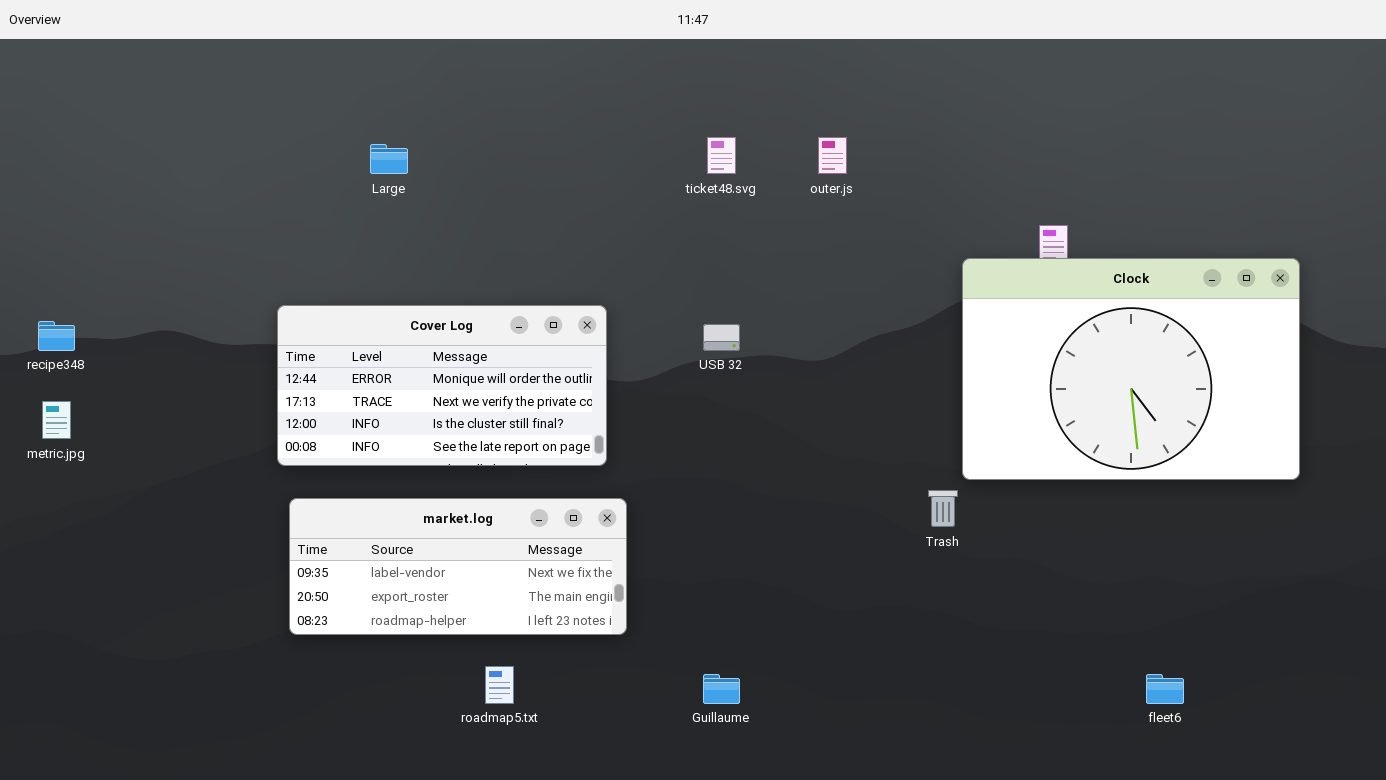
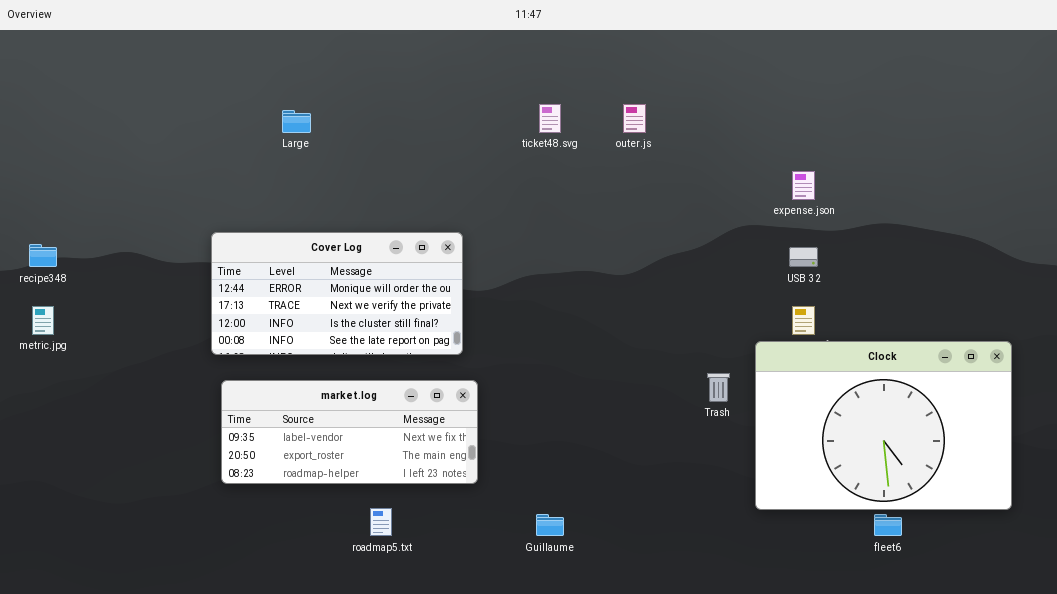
Clock: [962,258,1300,480] -> [755,341,1012,510], moved
USB 32: [703,324,740,351] -> [789,247,818,267], moved

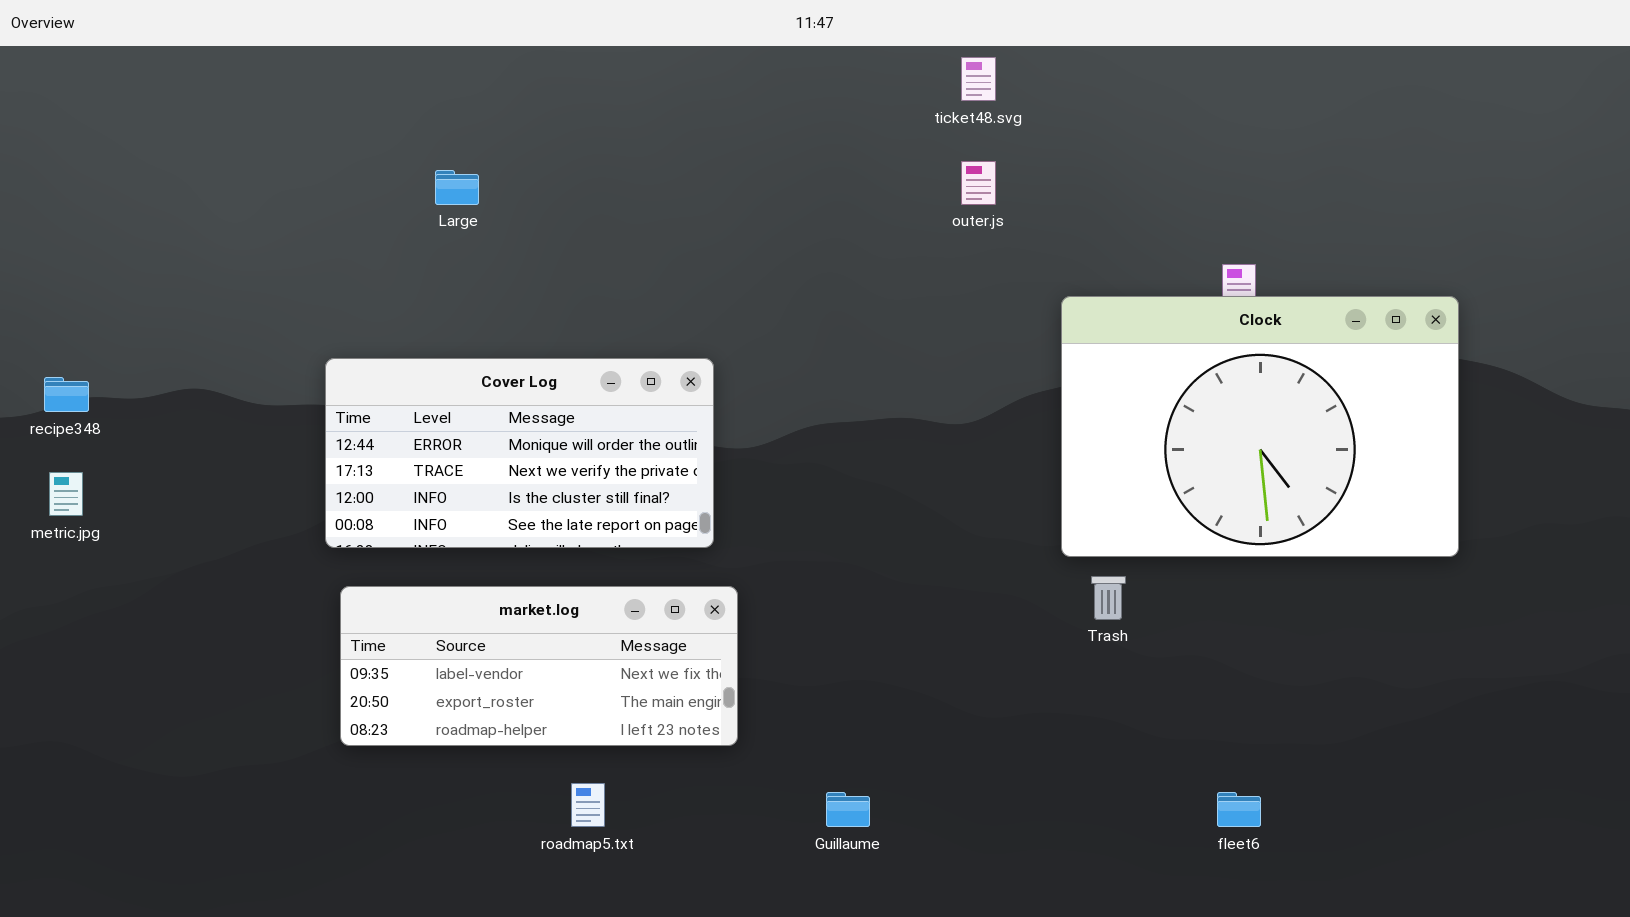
ticket48.svg: [539,104,561,133] -> [961,57,996,101], moved
Clock: [755,341,1012,510] -> [1061,296,1459,557], moved
fleet6: [874,514,902,536] -> [1217,792,1261,827], moved

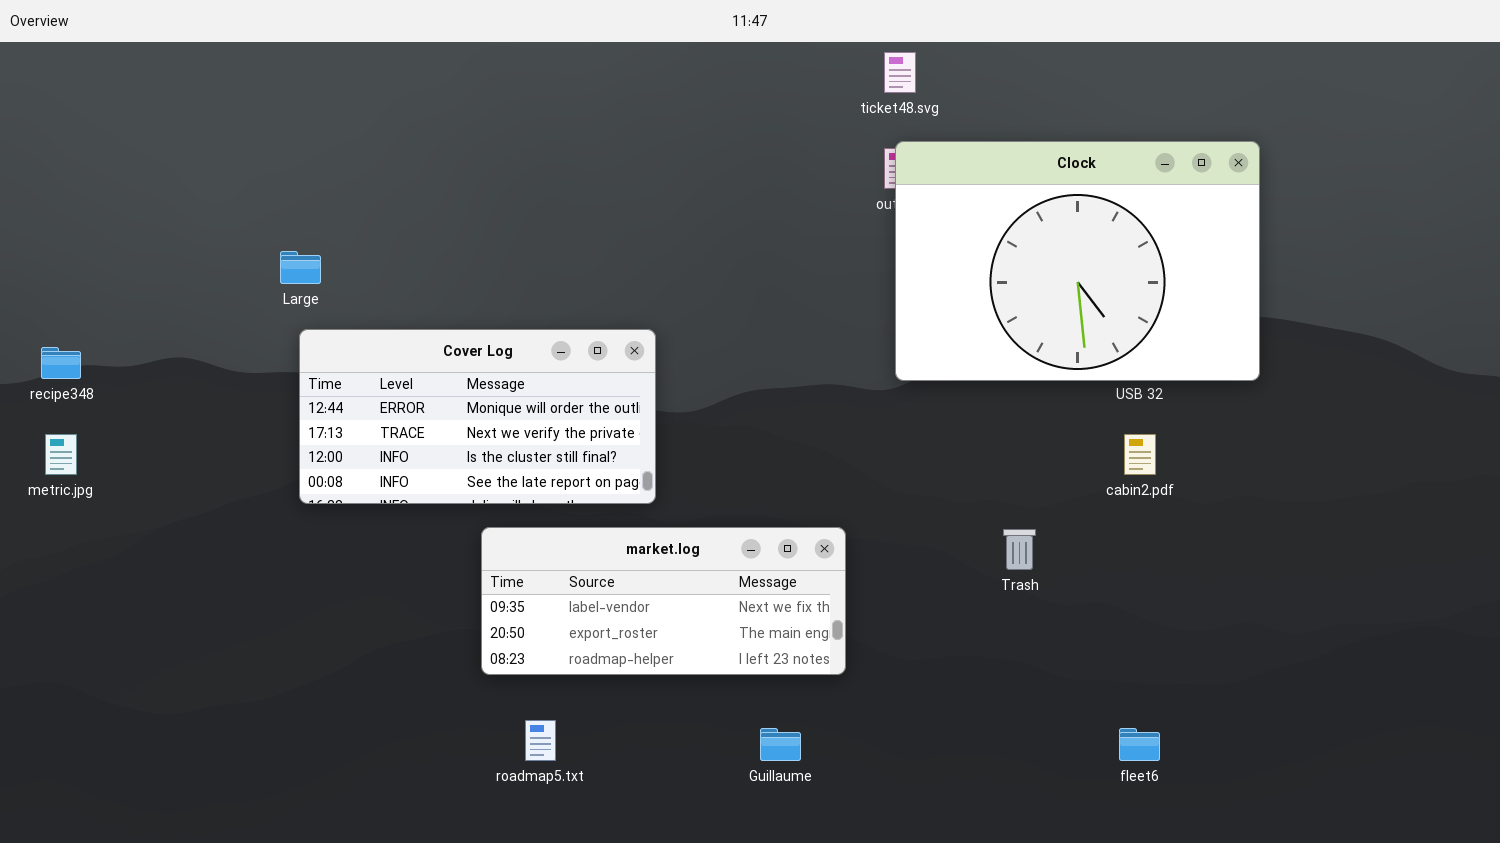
Large: [435,170,479,205] -> [280,251,321,284], moved
Clock: [1061,296,1459,557] -> [895,141,1260,381], moved
market.log: [340,586,738,746] -> [481,527,846,675], moved

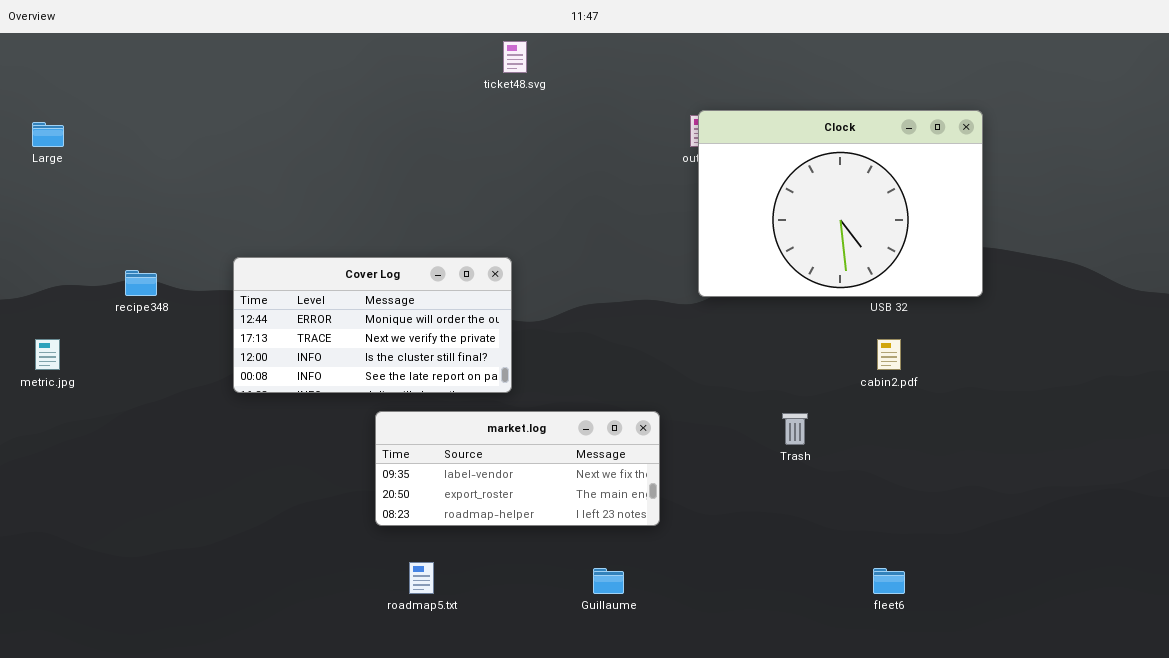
ticket48.svg: [884,52,916,93] -> [503,41,527,73], moved
Large: [280,251,321,284] -> [32,122,64,147], moved
recipe348: [41,347,81,379] -> [125,270,157,296], moved

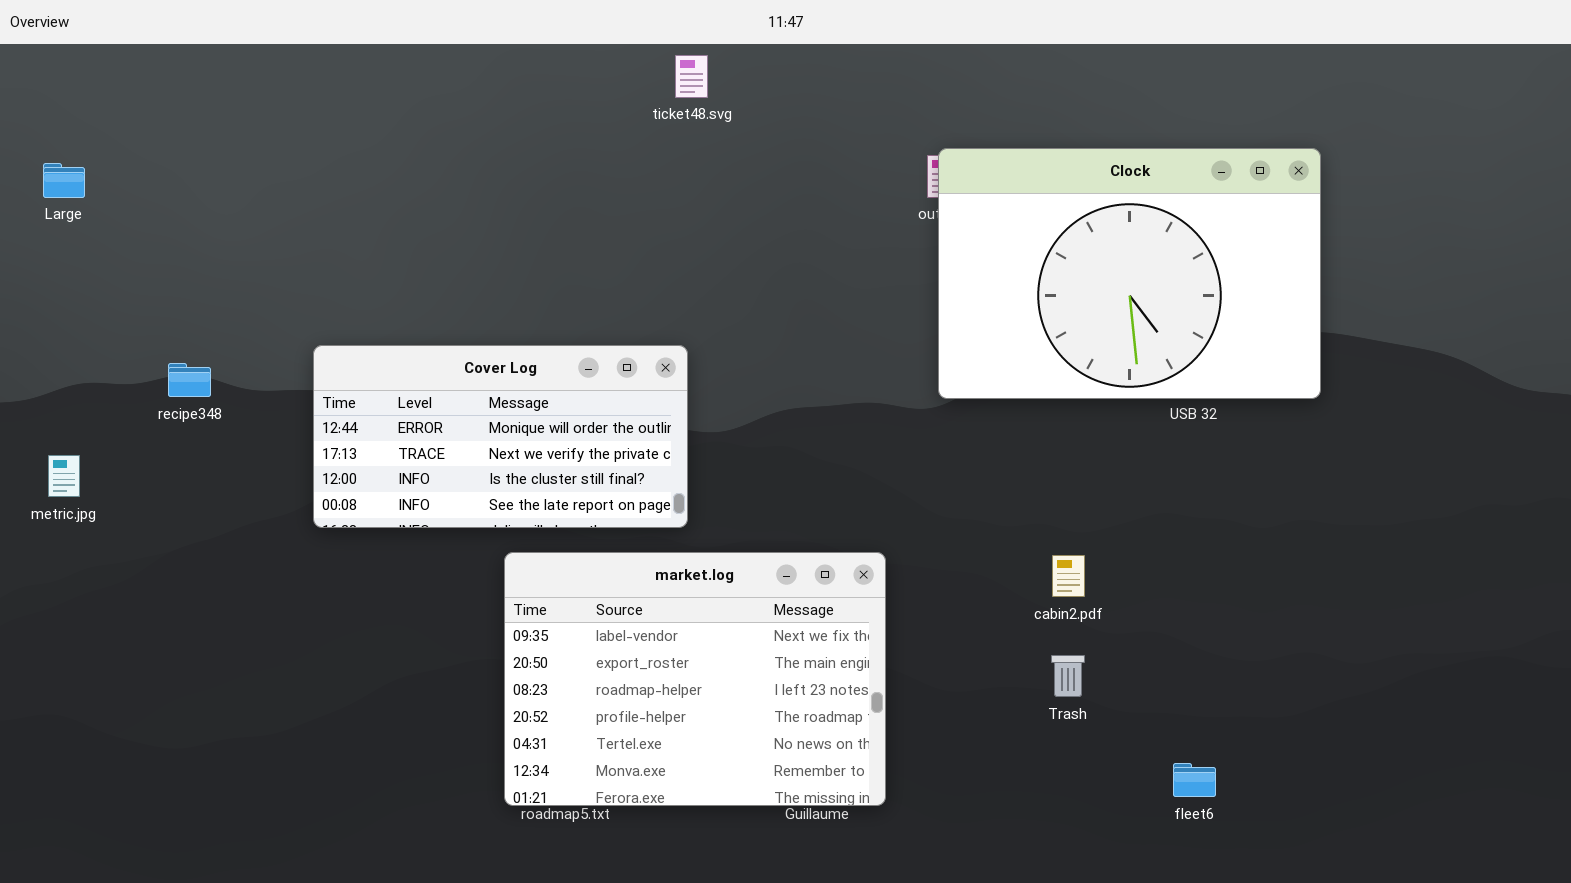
cabin2.pdf: [877,339,901,370] -> [1052,555,1085,597], moved
market.log: [375,411,660,526] -> [504,552,886,806], resized
Trash: [782,413,808,445] -> [1051,655,1085,697], moved

